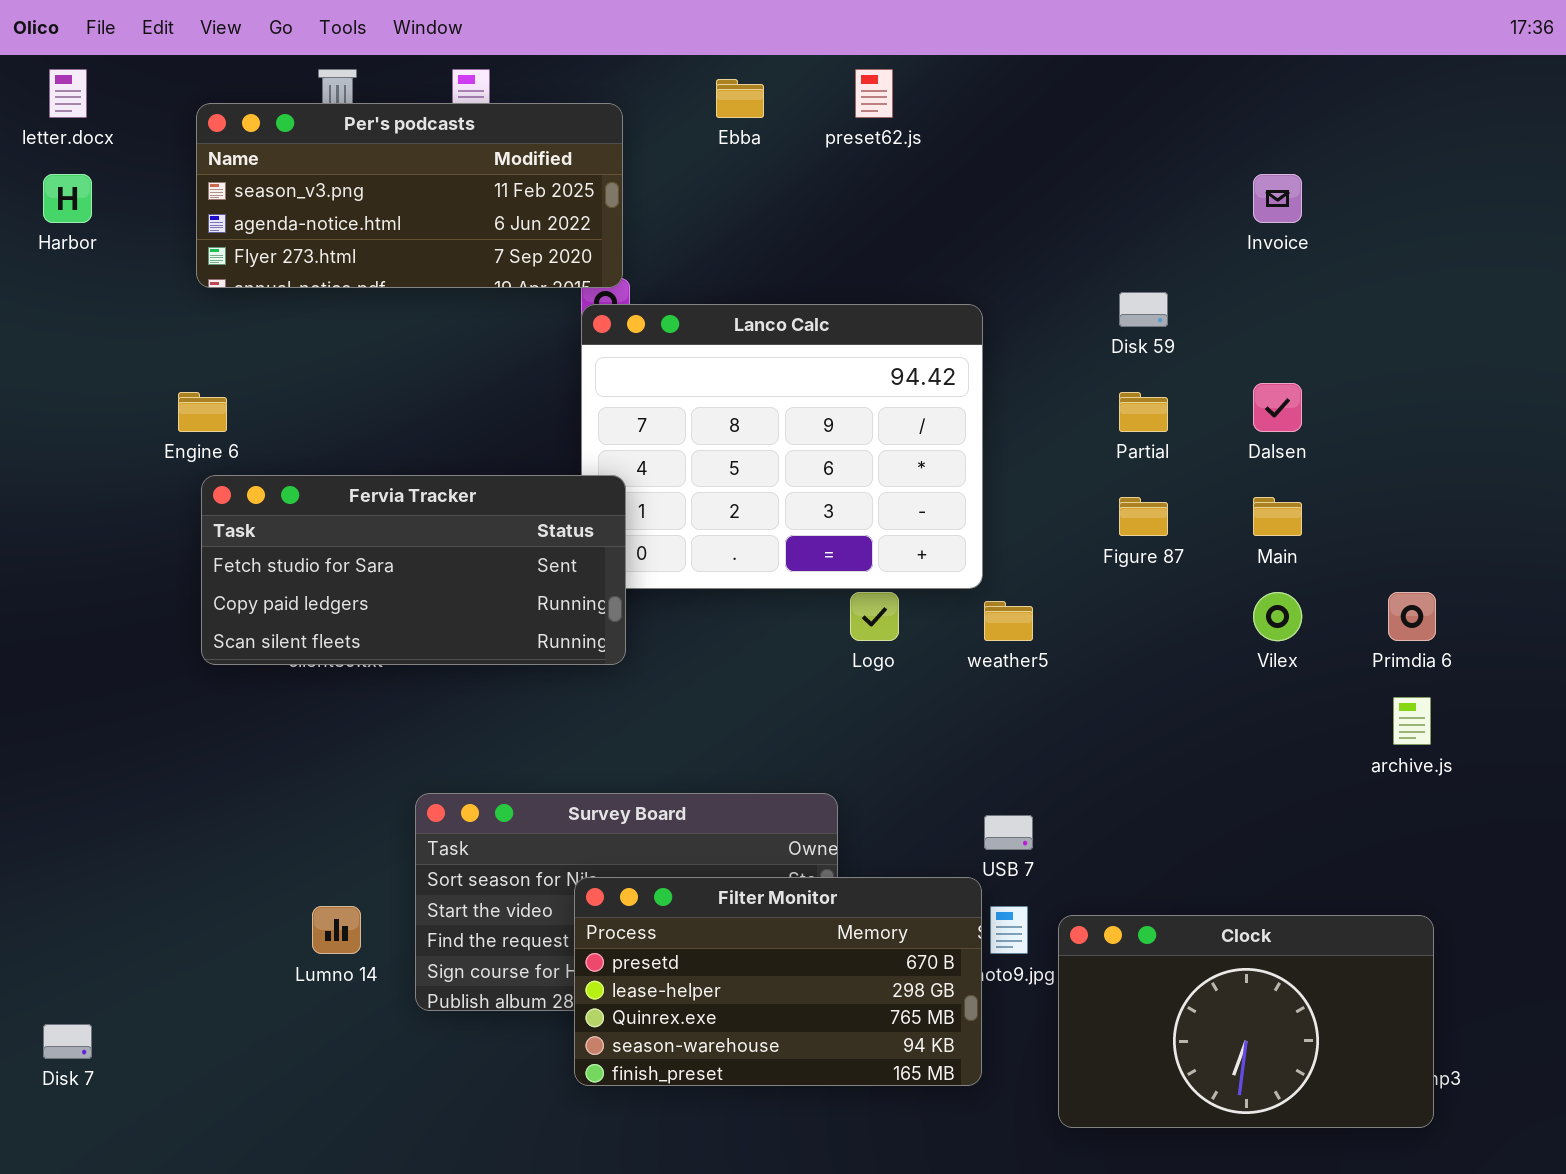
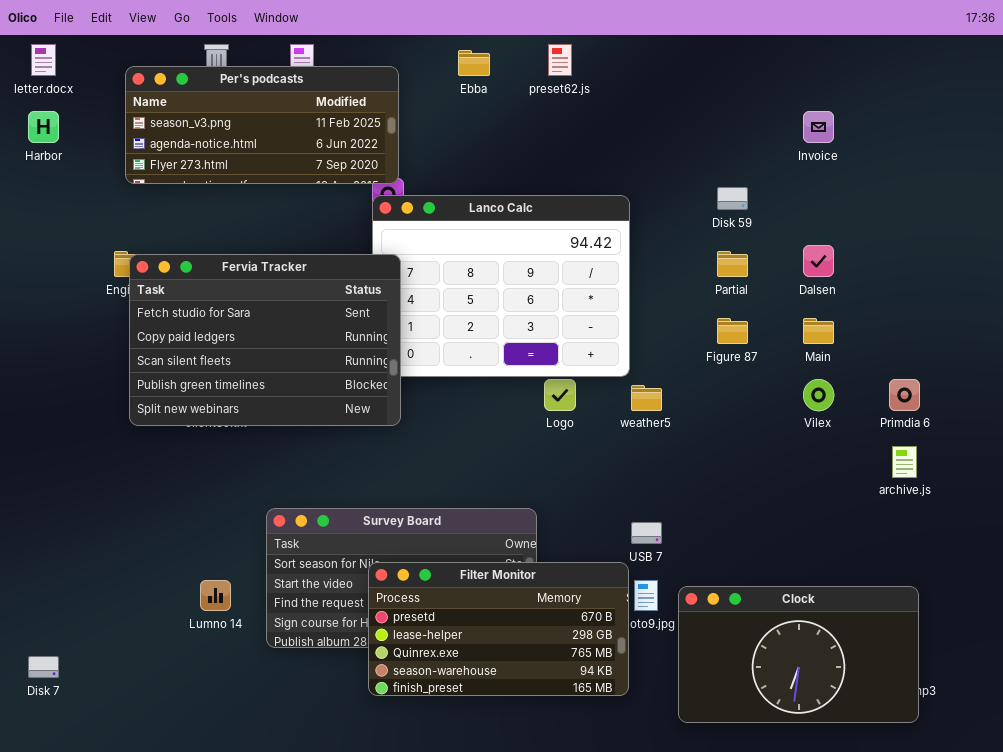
Fervia Tracker: [201,475,626,665] -> [129,254,401,426], resized

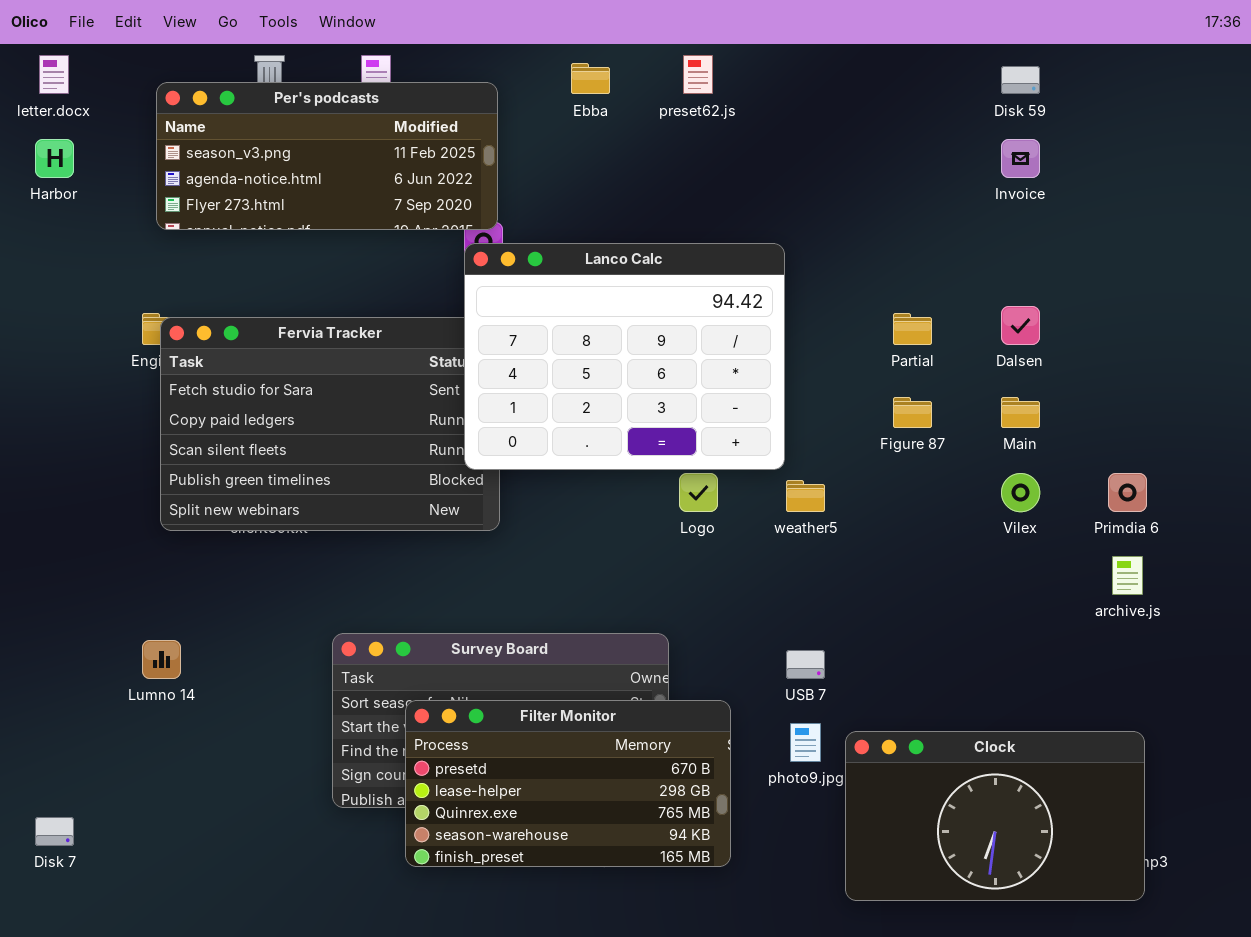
Disk 59: [717,187,748,210] -> [1001,66,1040,94], moved
Lanco Calc: [372,195,630,377] -> [464,243,785,470], raised
Filter Monitor: [368,562,629,696] -> [405,700,731,867], moved
Lumno 14: [200,580,231,611] -> [142,640,181,679], moved

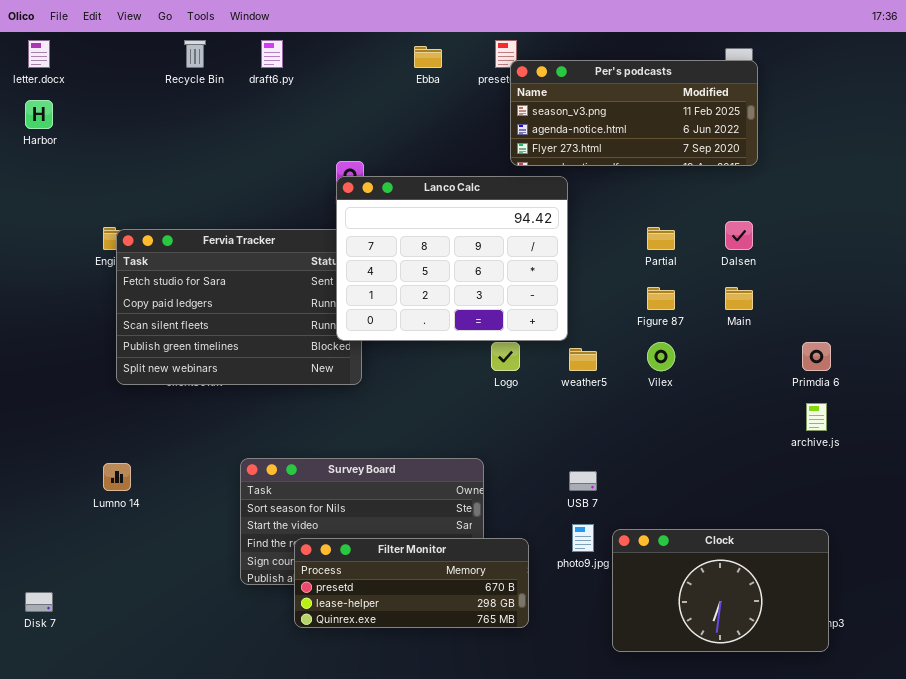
Per's podcasts: [156,82,498,230] -> [510,60,758,166], moved
Vilex: [1001,473,1040,512] -> [647,342,675,371], moved
Filter Monitor: [405,700,731,867] -> [294,538,529,628], resized

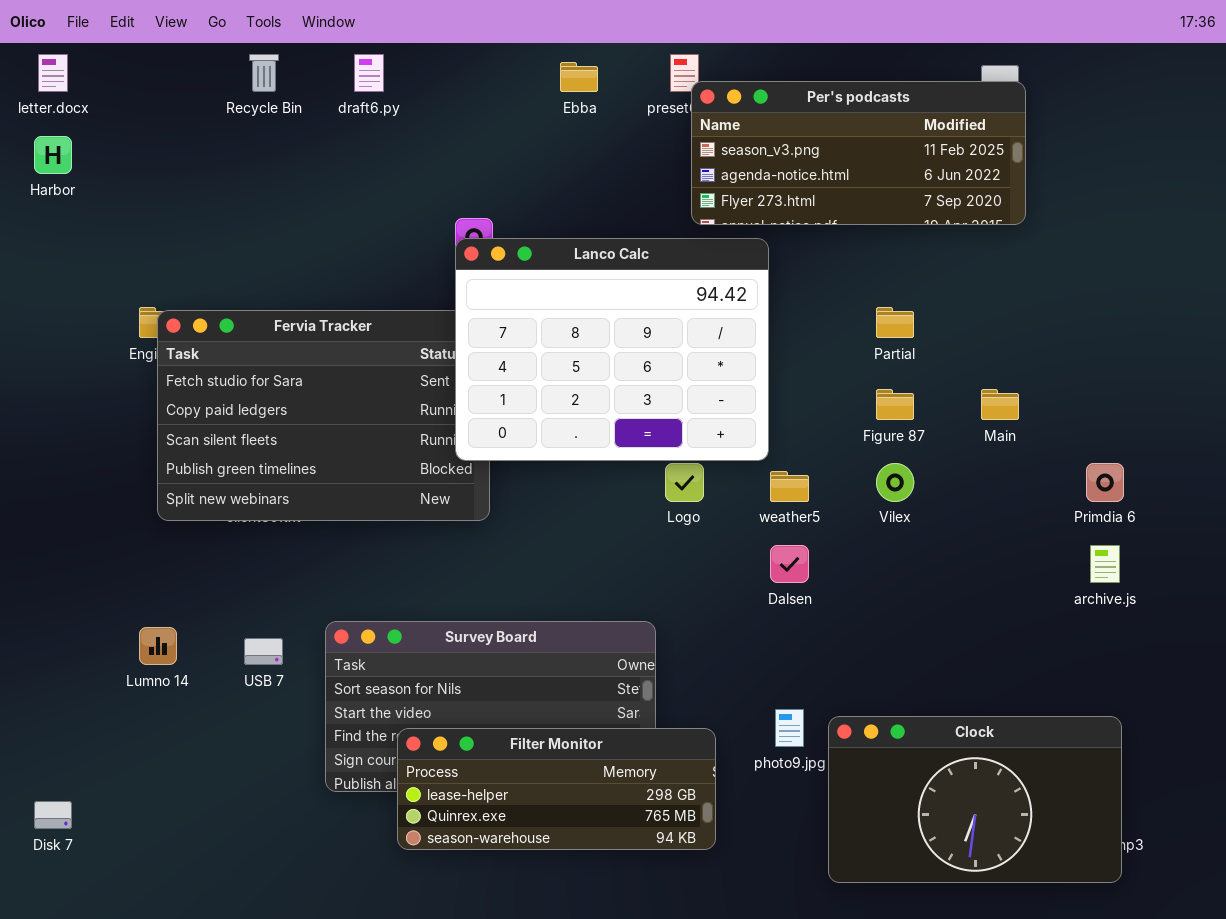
Dalsen: [725,221,753,250] -> [770,545,809,583], moved
USB 7: [569,471,597,491] -> [244,638,283,665], moved
Filter Monitor: [294,538,529,628] -> [397,728,716,850], scrolled down 1 row

